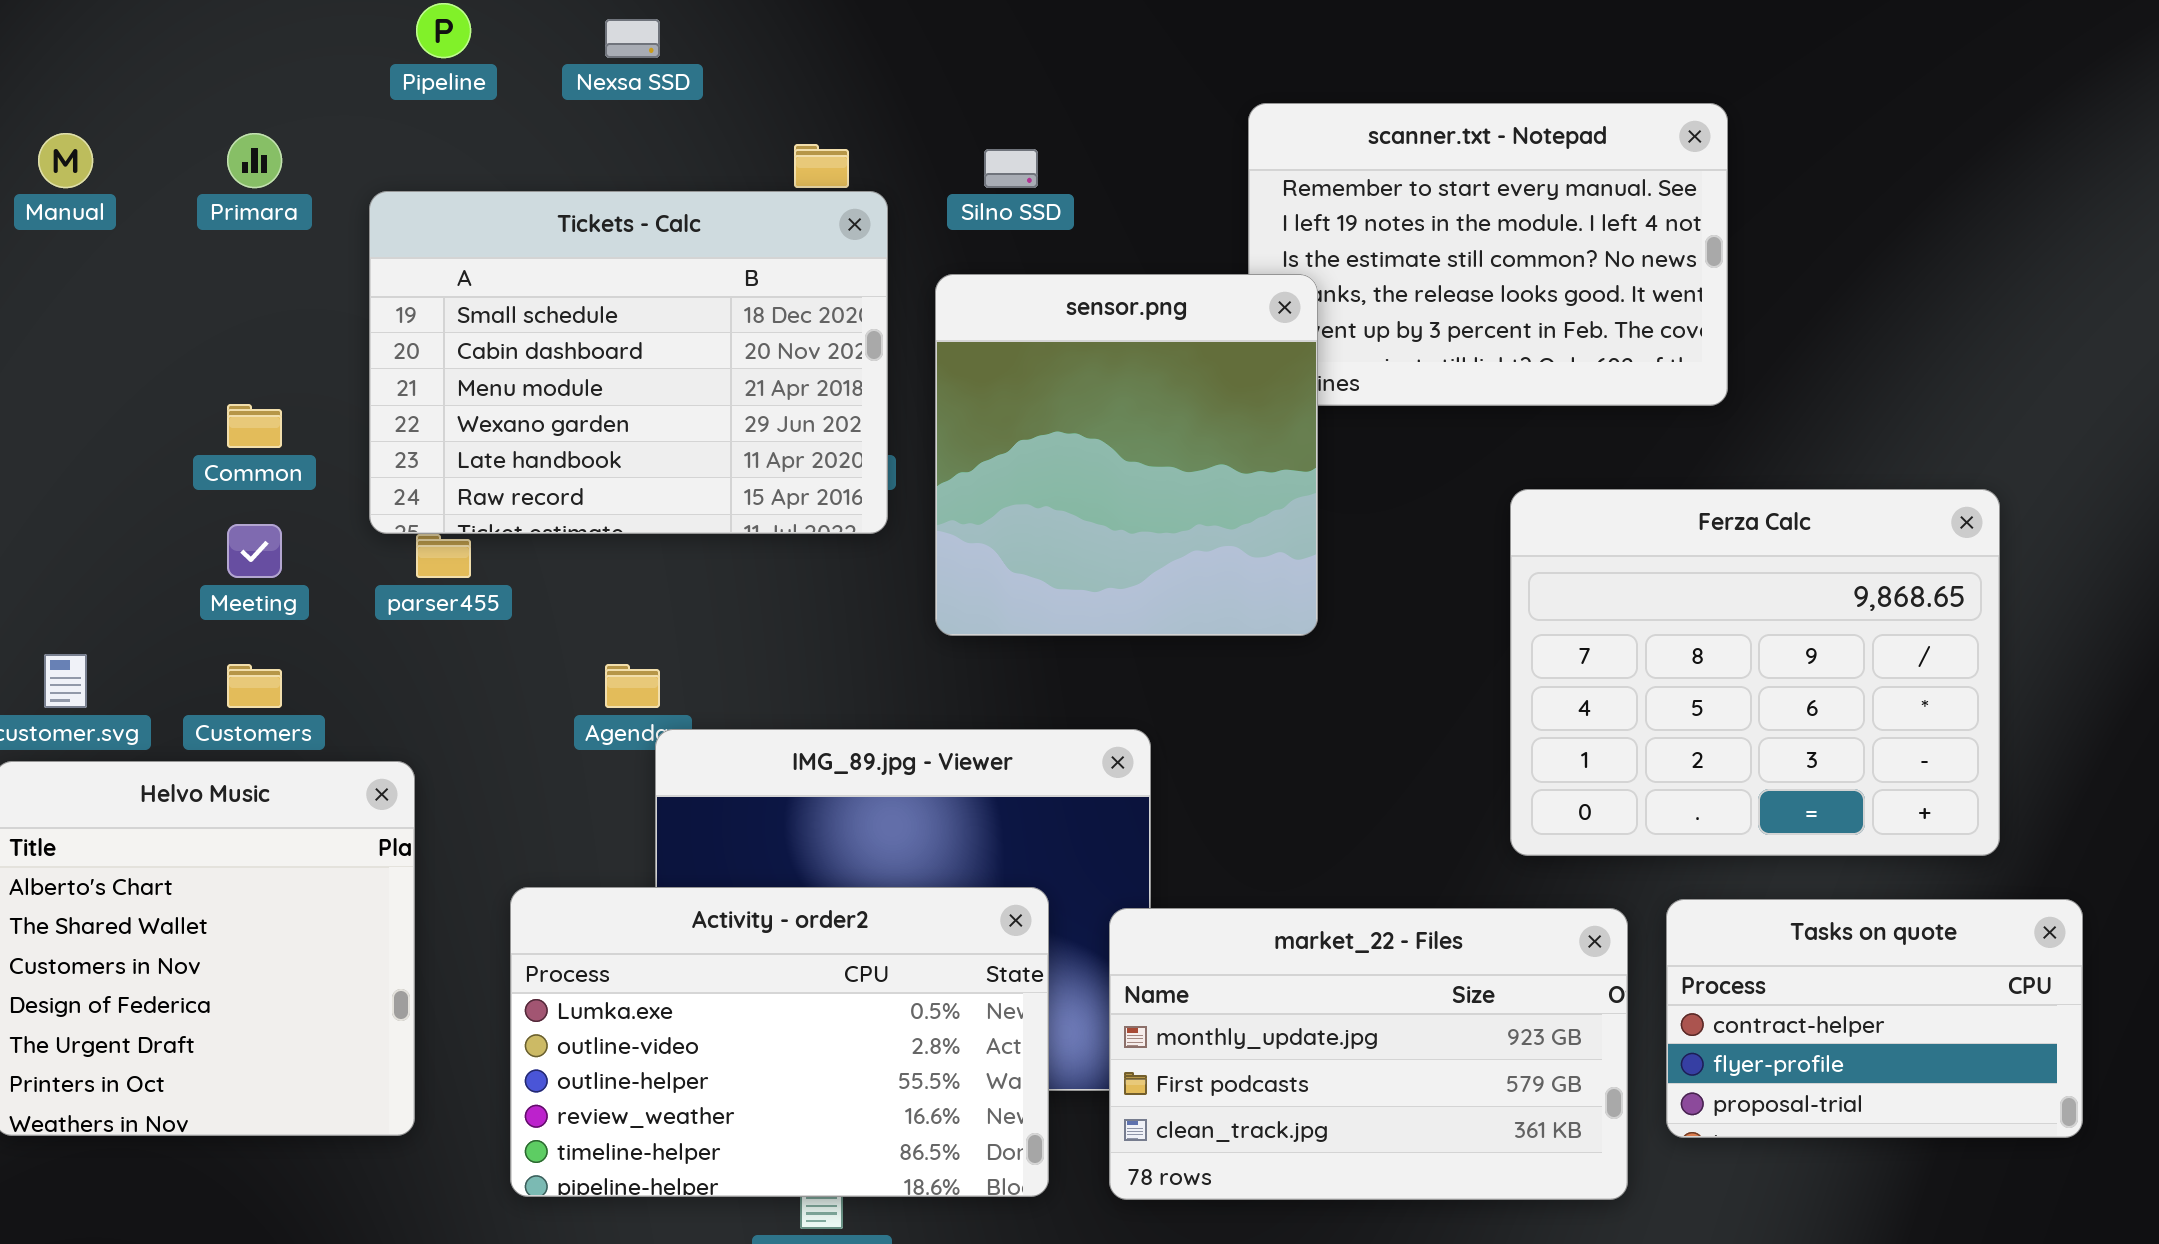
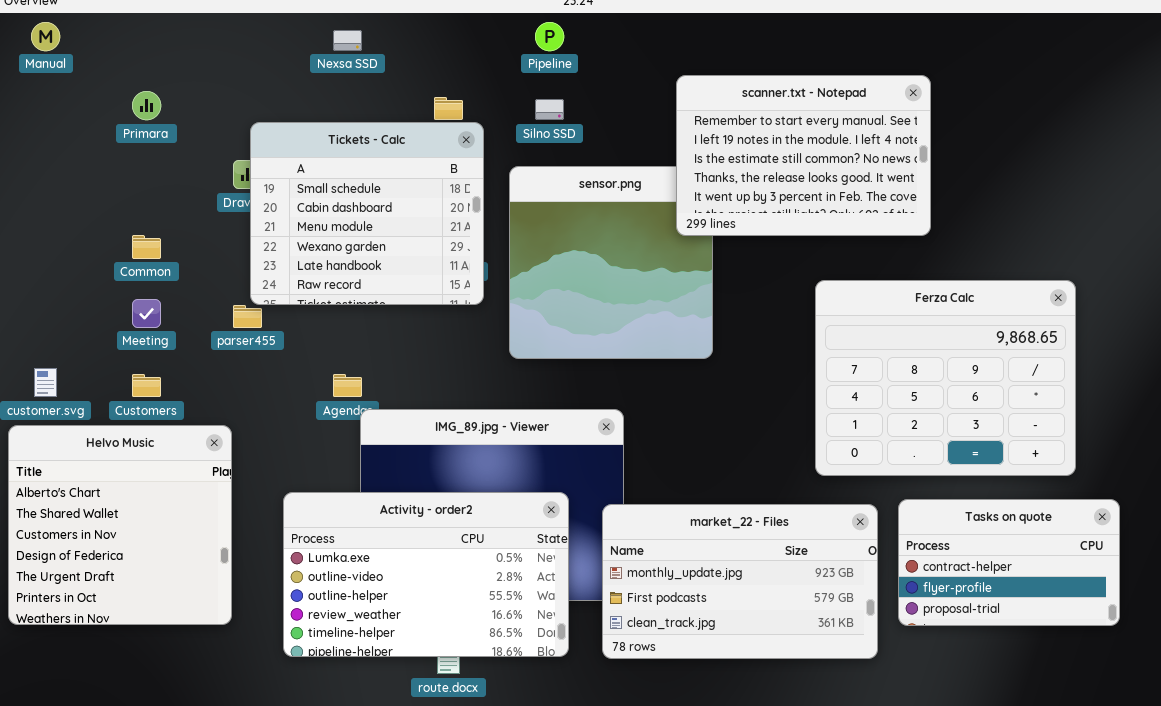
Pipeline: [416,3,471,58] -> [535,22,564,51], moved
scanner.txt - Notepad: [1248,103,1728,406] -> [676,75,931,236], raised
Manual: [38,133,93,188] -> [31,22,60,51], moved
Tickets - Calc: [369,191,888,534] -> [250,122,484,305], resized

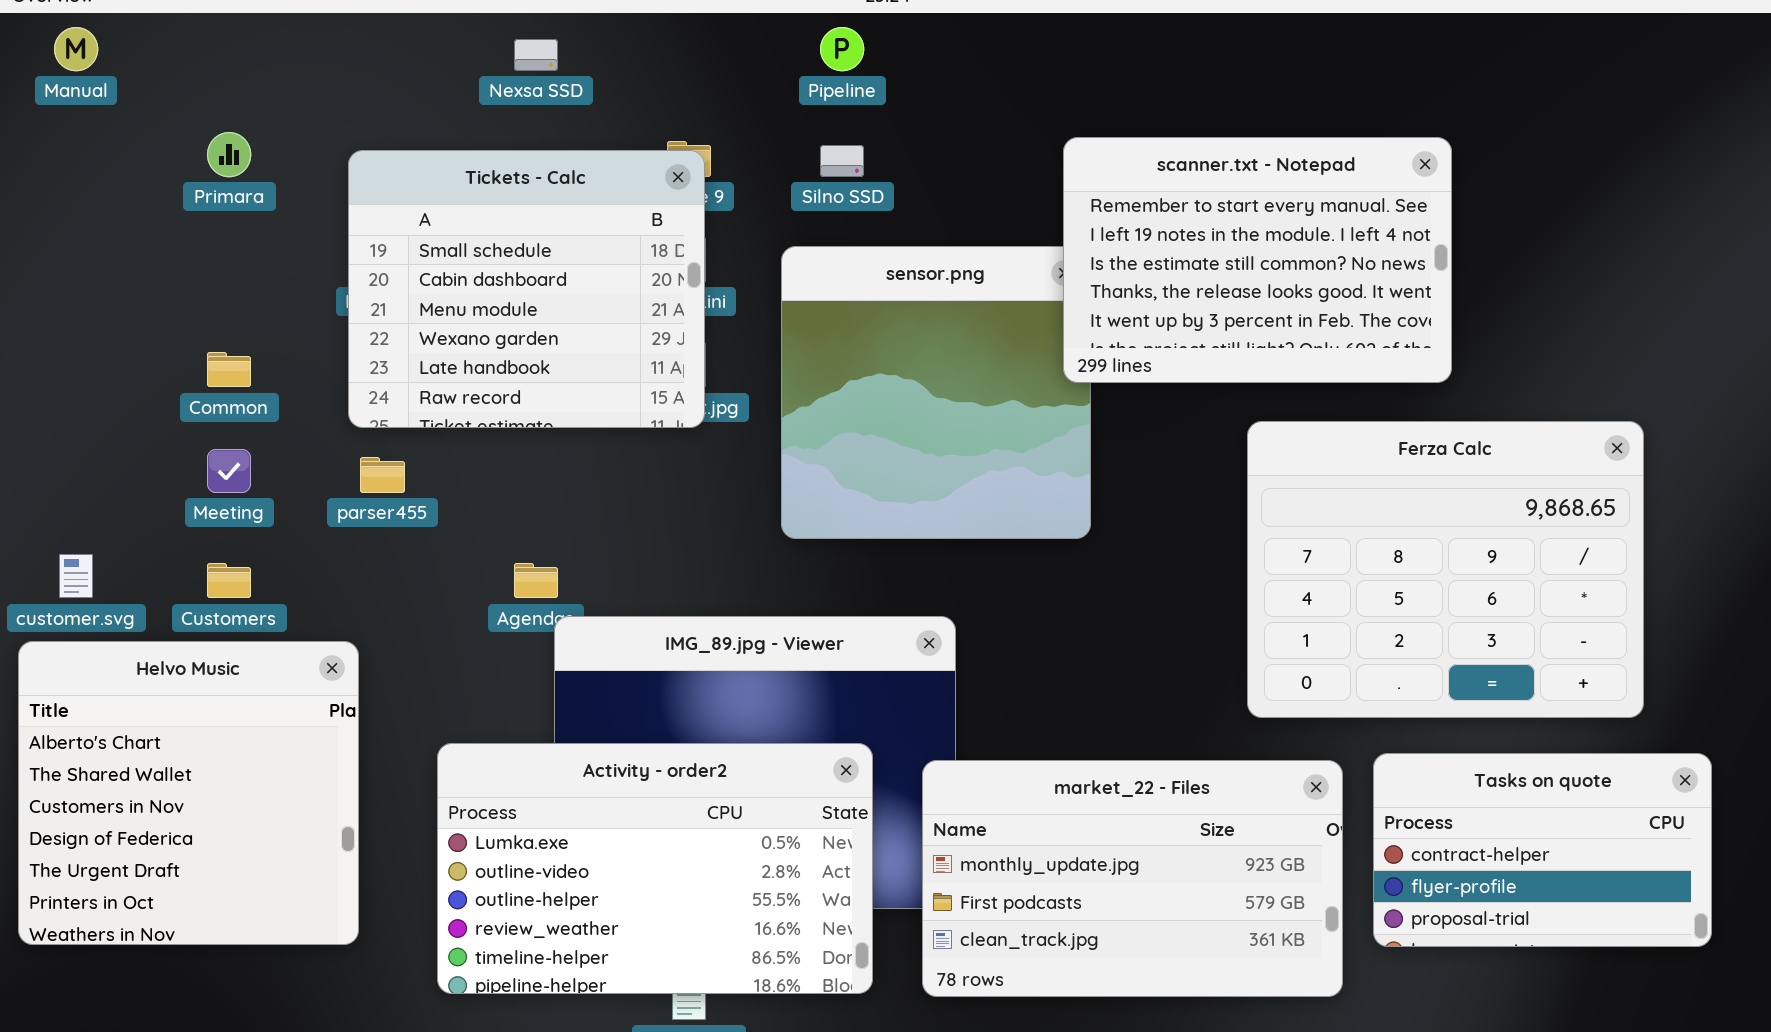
scanner.txt - Notepad: [676,75,931,236] -> [1063,137,1452,383], moved
Tickets - Calc: [250,122,484,305] -> [348,150,705,428], moved

